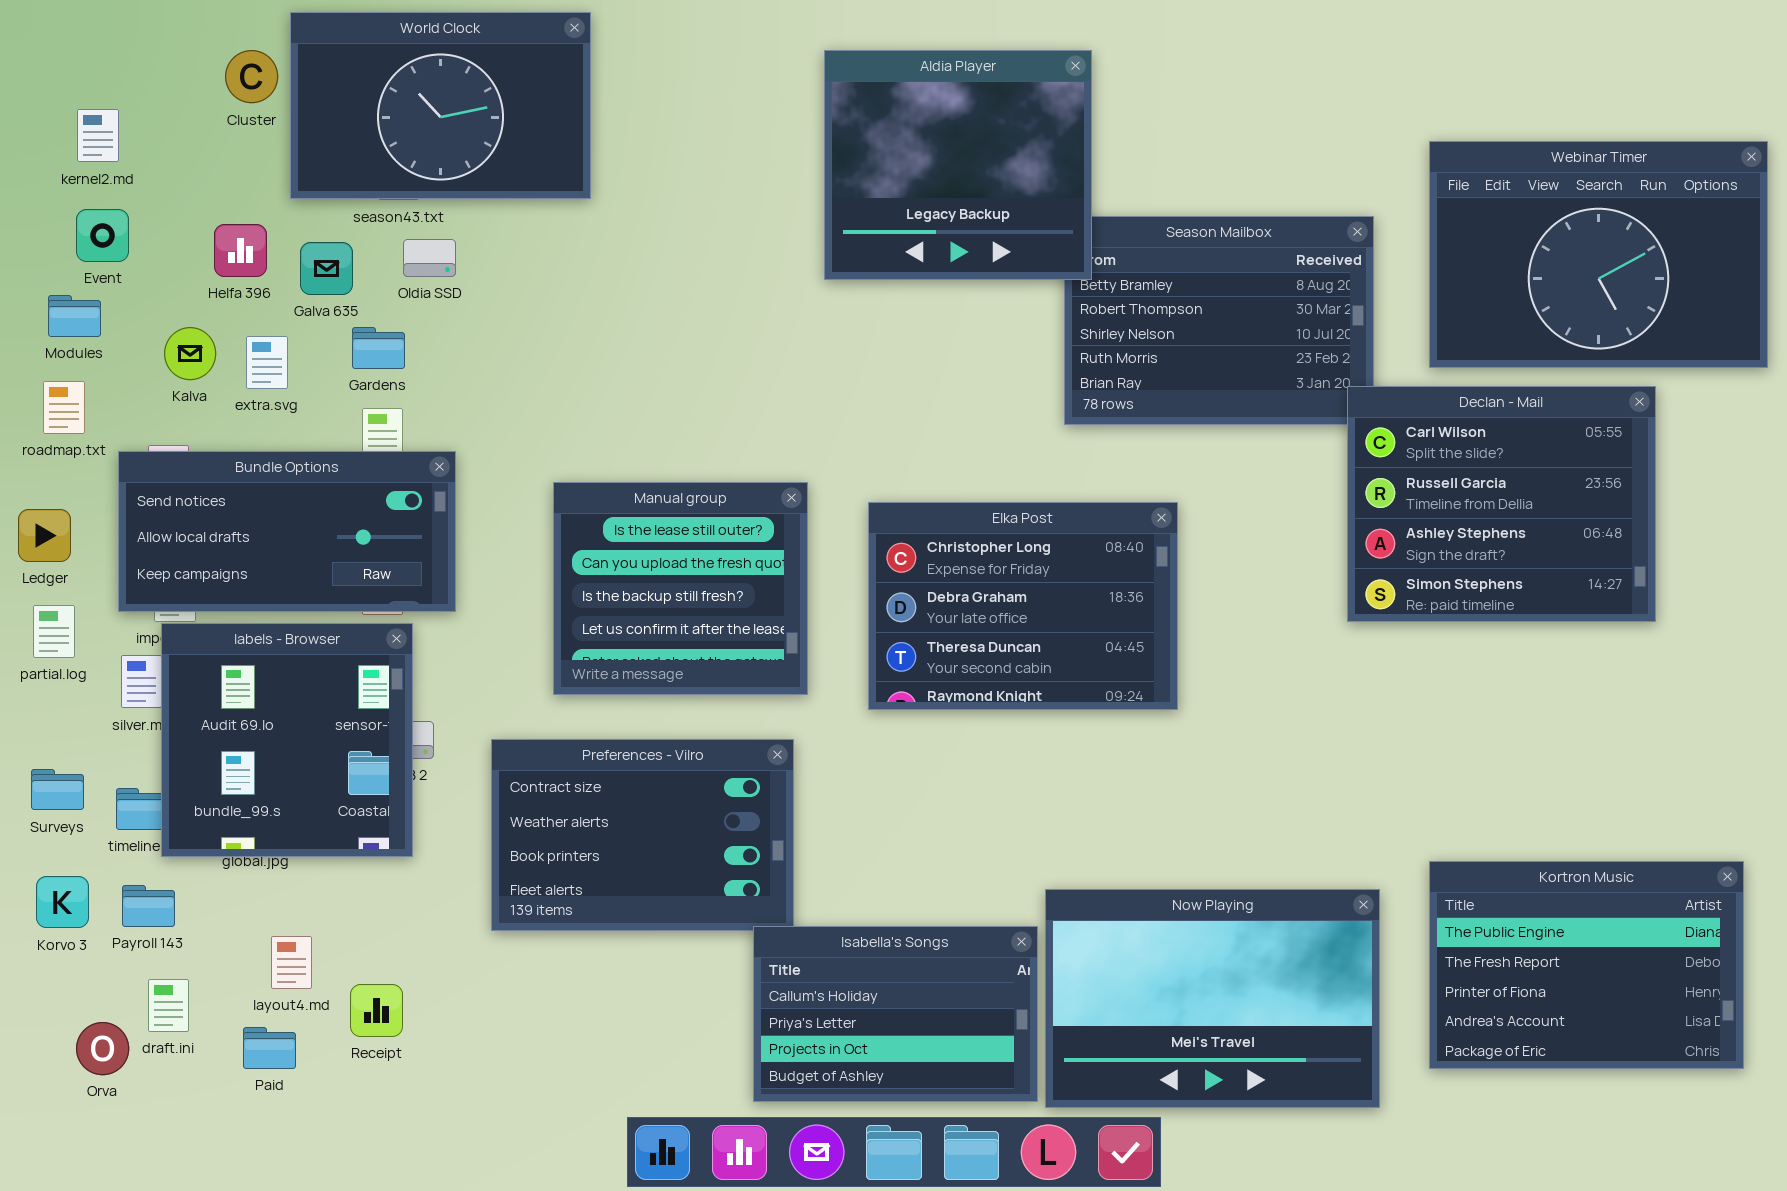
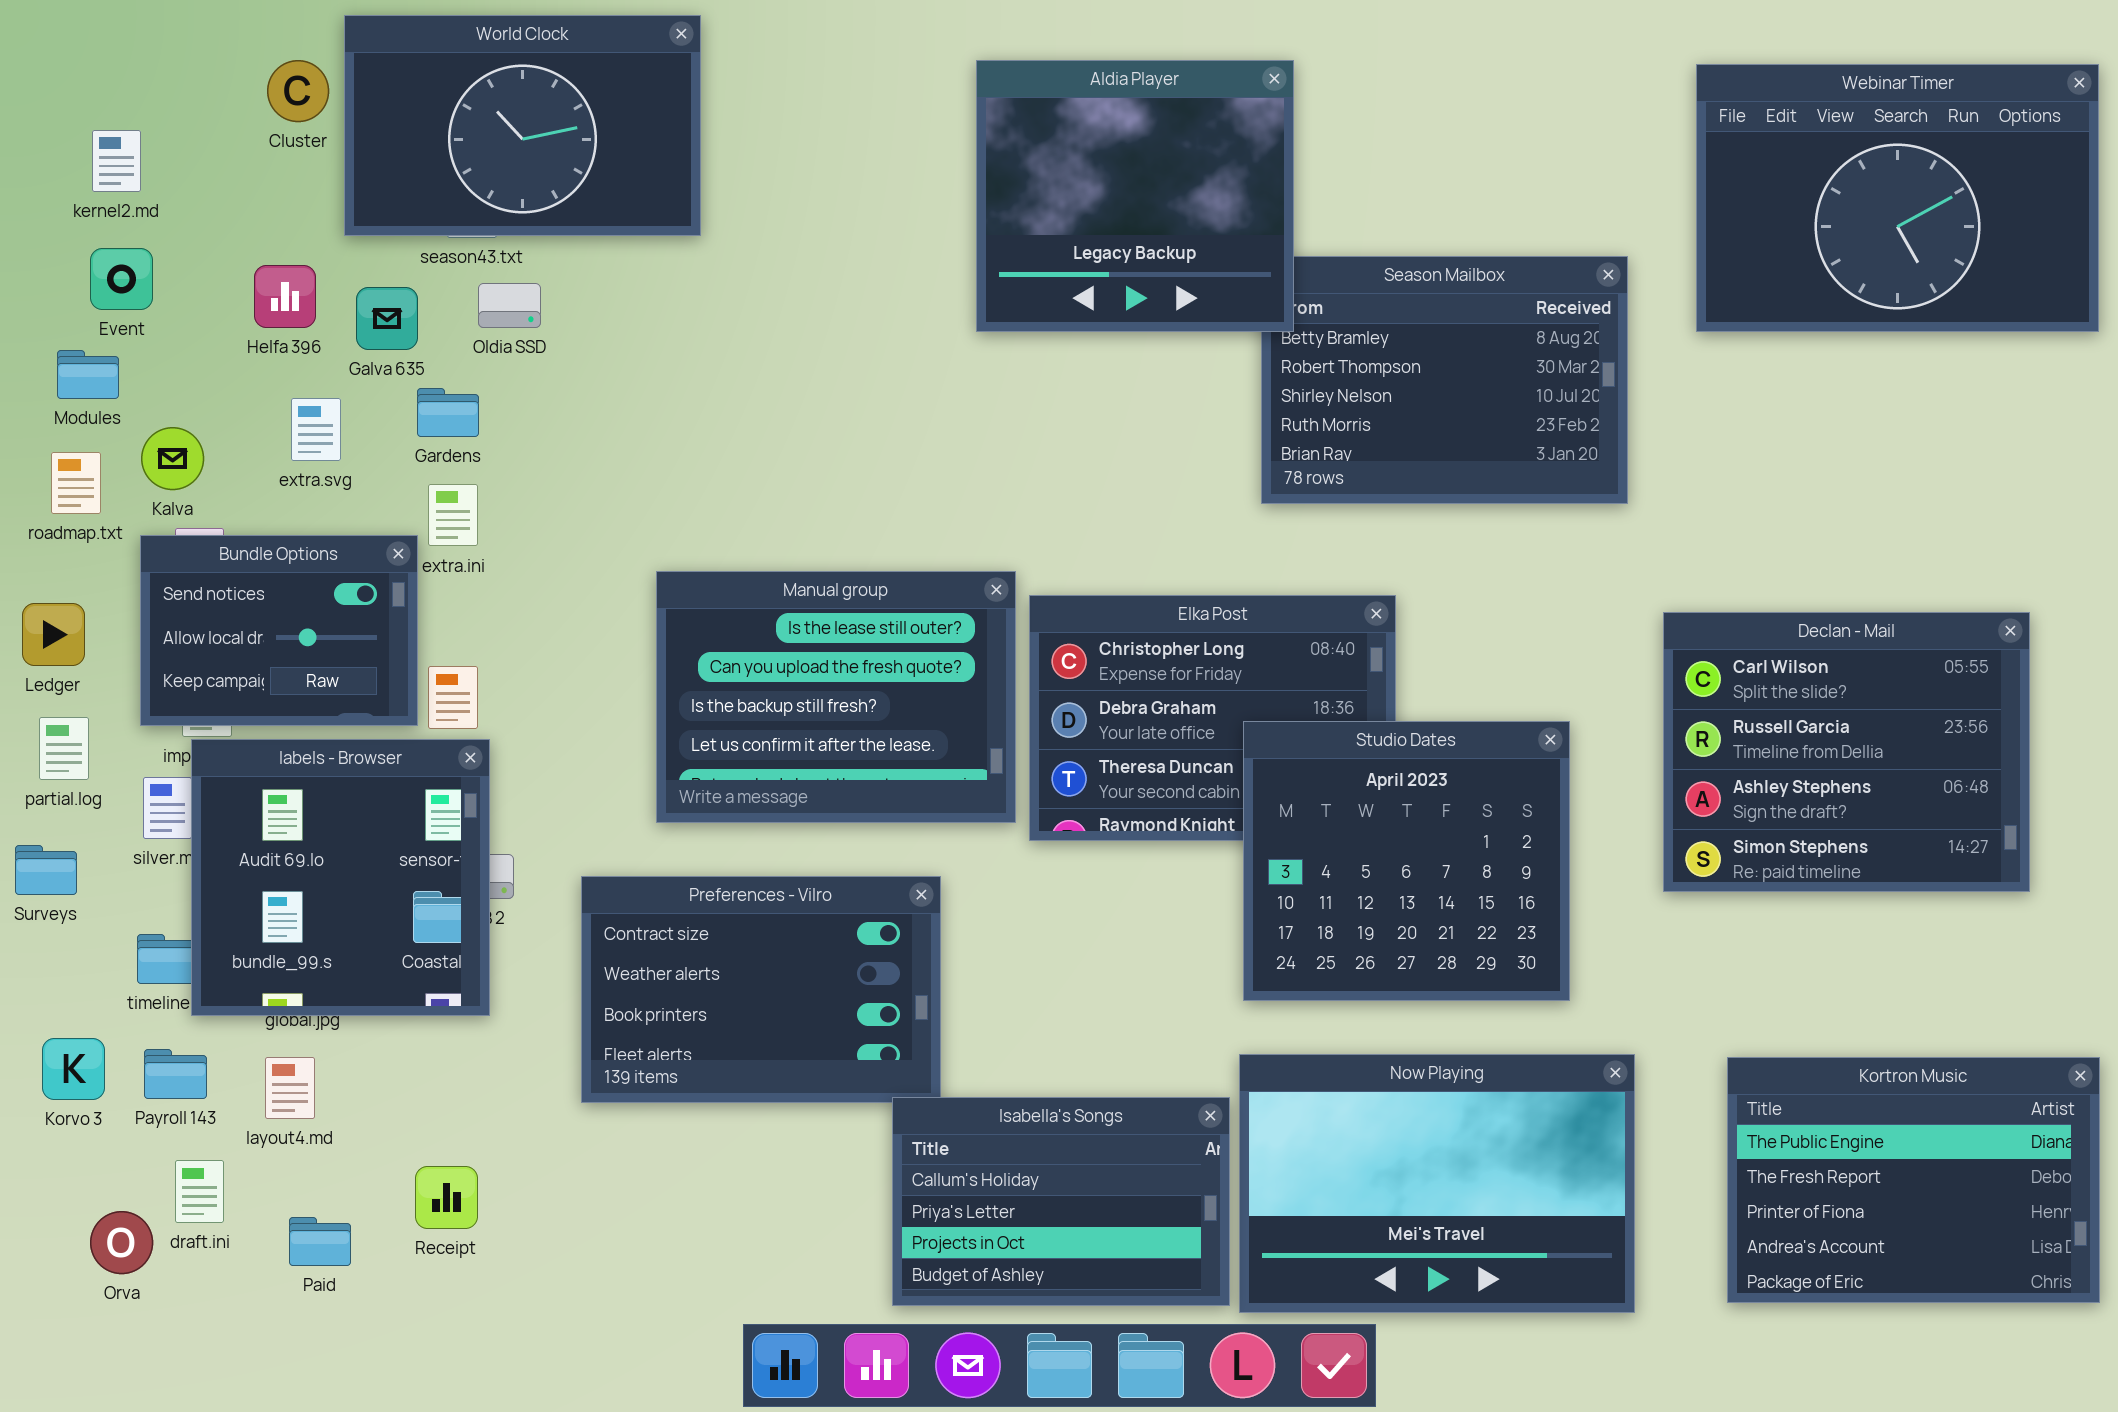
Webinar Timer: [1429,141,1768,368] -> [1696,64,2099,332], moved
Kalva: [164,327,216,380] -> [141,427,204,490], moved
Declan - Mail: [1347,386,1656,622] -> [1663,612,2030,892], moved
Bundle Options: [118,451,456,612] -> [140,535,418,726], resized
Manual group: [553,482,808,695] -> [656,571,1016,823], resized
Studio Dates: none -> [1243,721,1570,1001], opened
Surveys: [31,769,84,810] -> [15,845,77,895], moved
Kortron Music: [1429,861,1744,1069] -> [1727,1057,2100,1303], moved
layout4.md: [271,936,312,989] -> [265,1057,315,1119], moved

